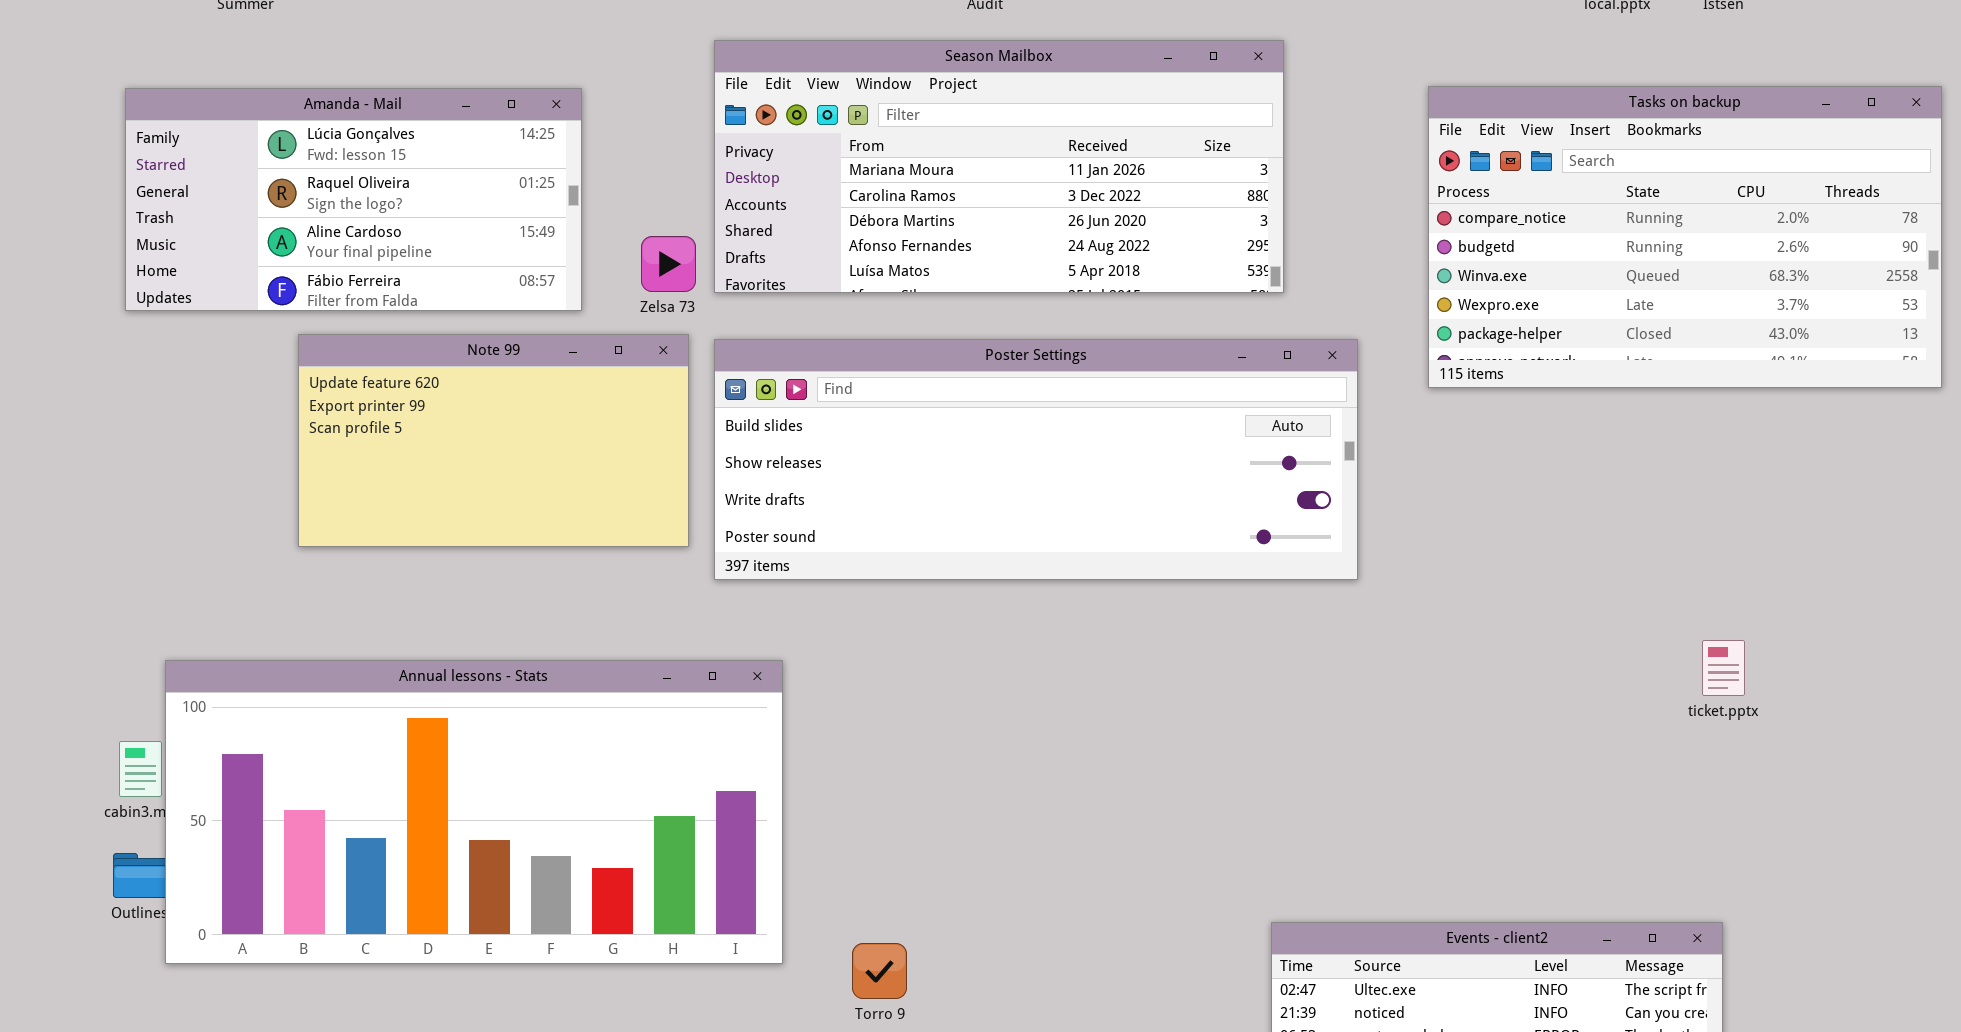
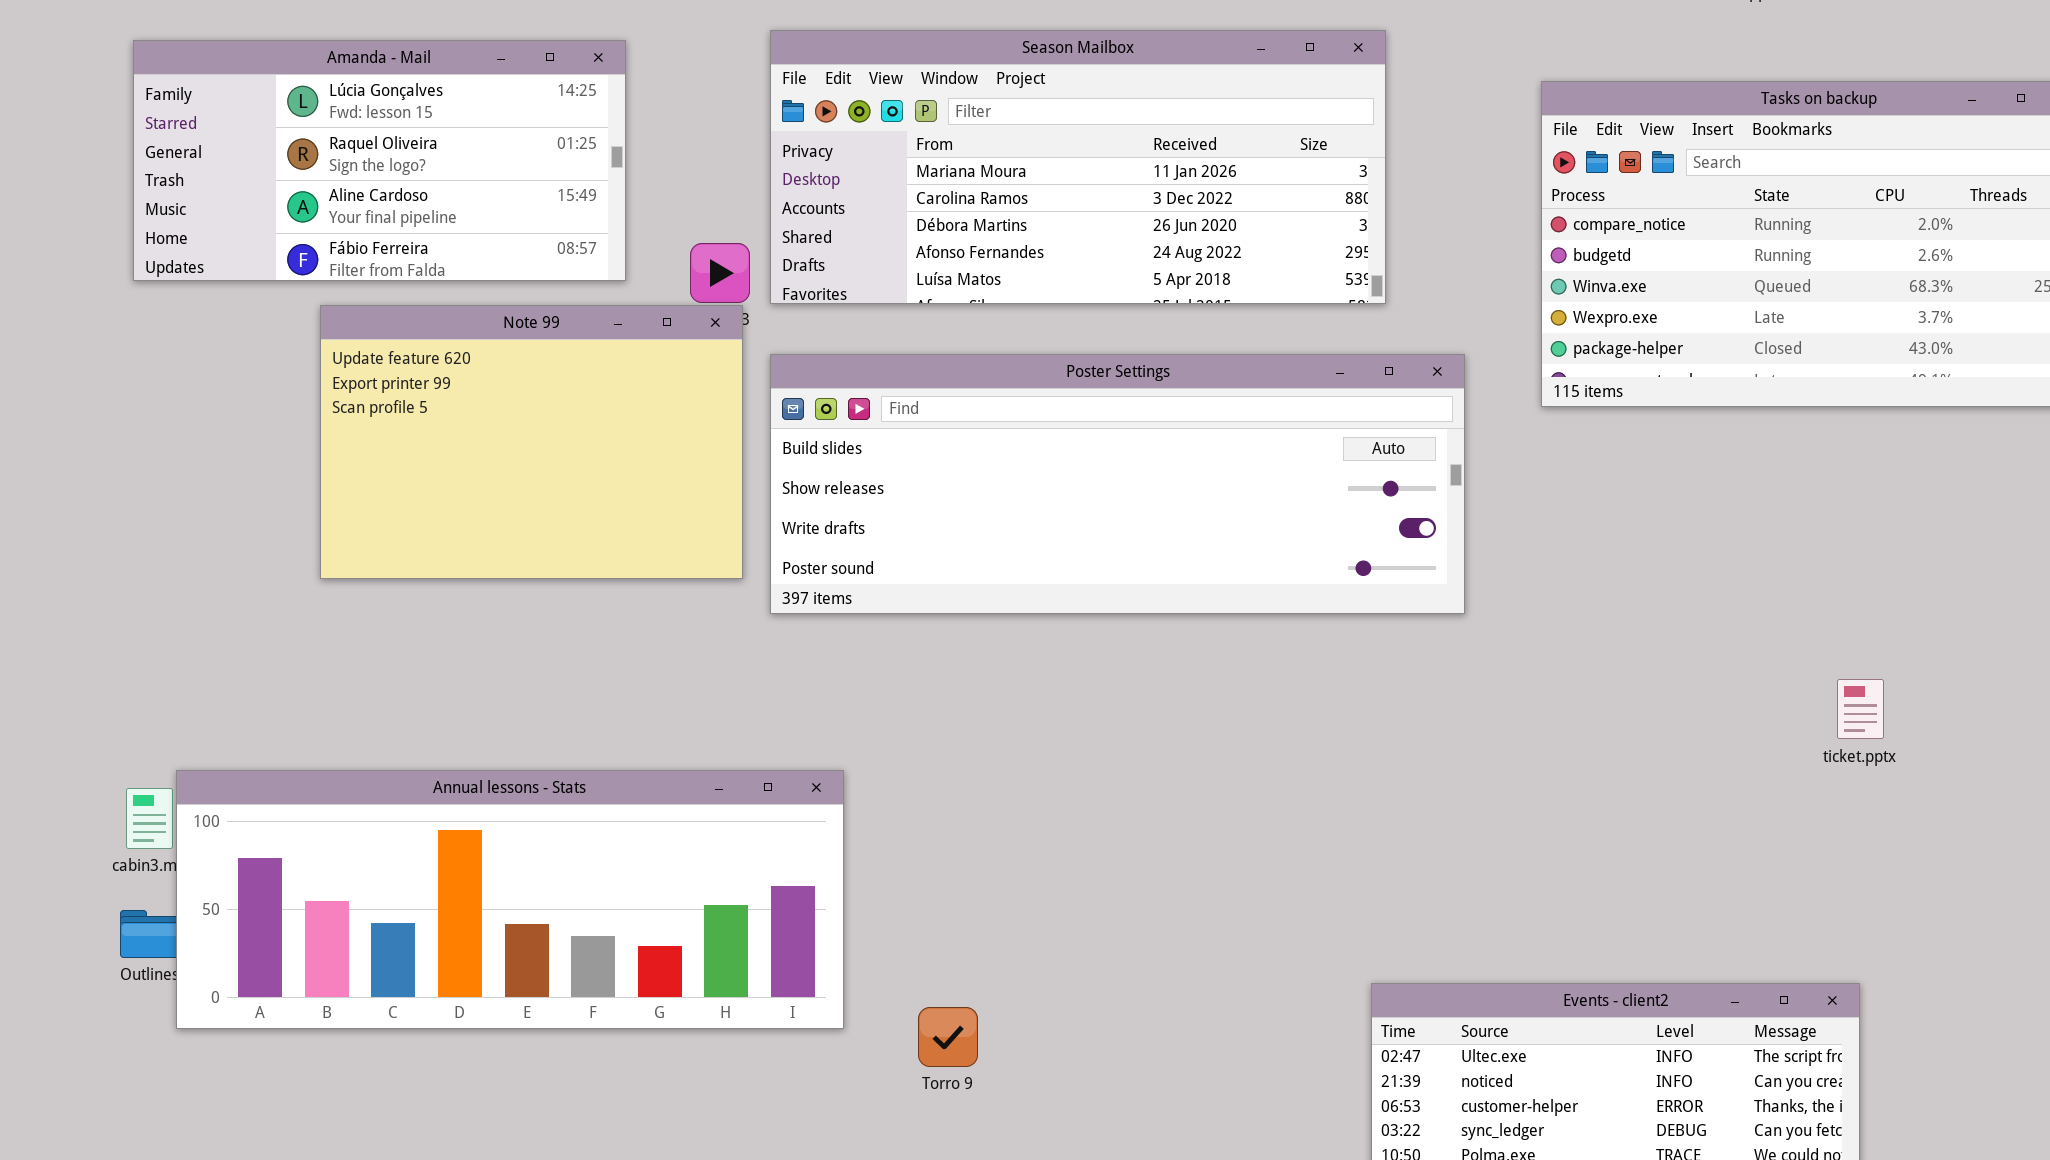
Amanda - Mail: [125,88,582,311] -> [133,40,626,281], moved
Note 99: [298,334,689,547] -> [320,305,743,579], resized
Annual lessons - Stats: [165,660,783,964] -> [176,770,844,1029], resized

